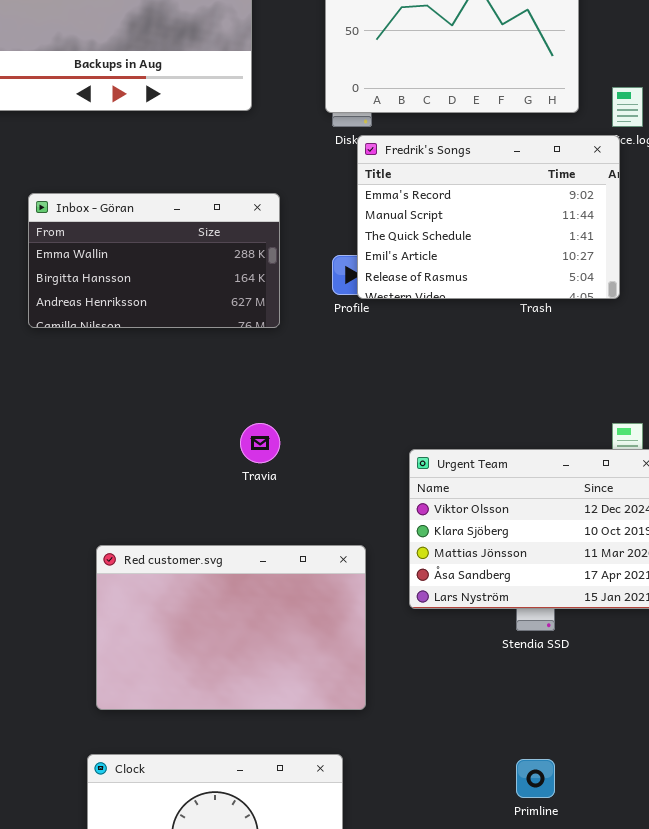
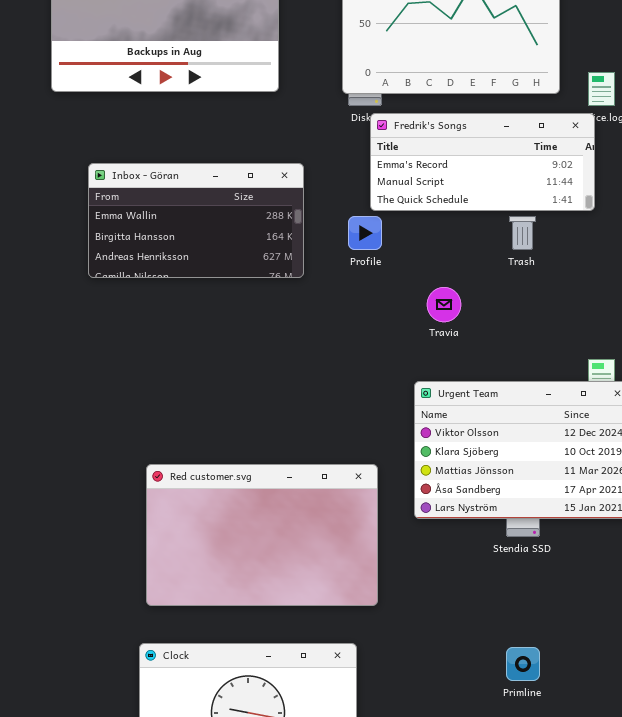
Fredrik's Songs: [357,135,620,299] -> [370,113,595,211], resized
Travia: [240,423,280,463] -> [427,287,461,322], moved

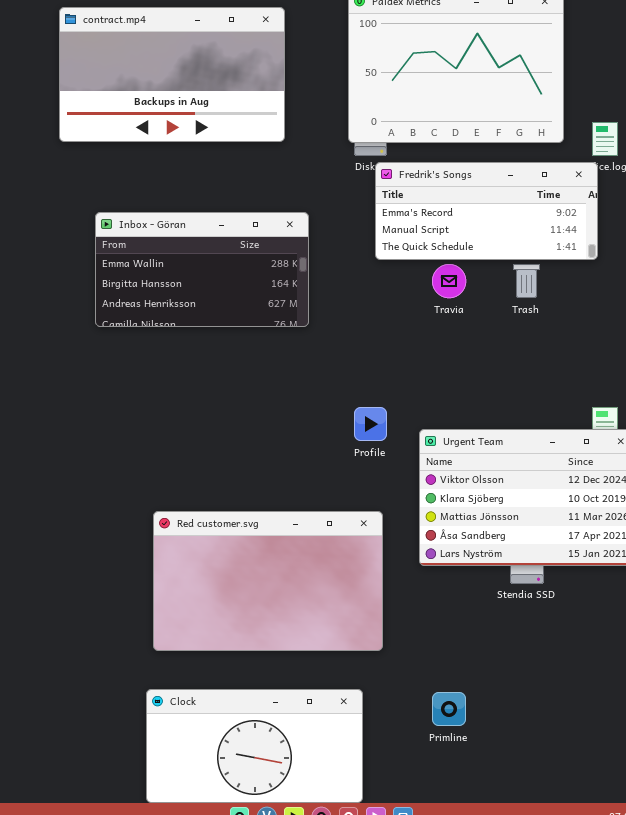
Profile: [348,216,382,250] -> [354,407,387,441], moved
Travia: [427,287,461,322] -> [432,264,466,298], moved
Primline: [506,647,540,681] -> [432,692,466,726], moved

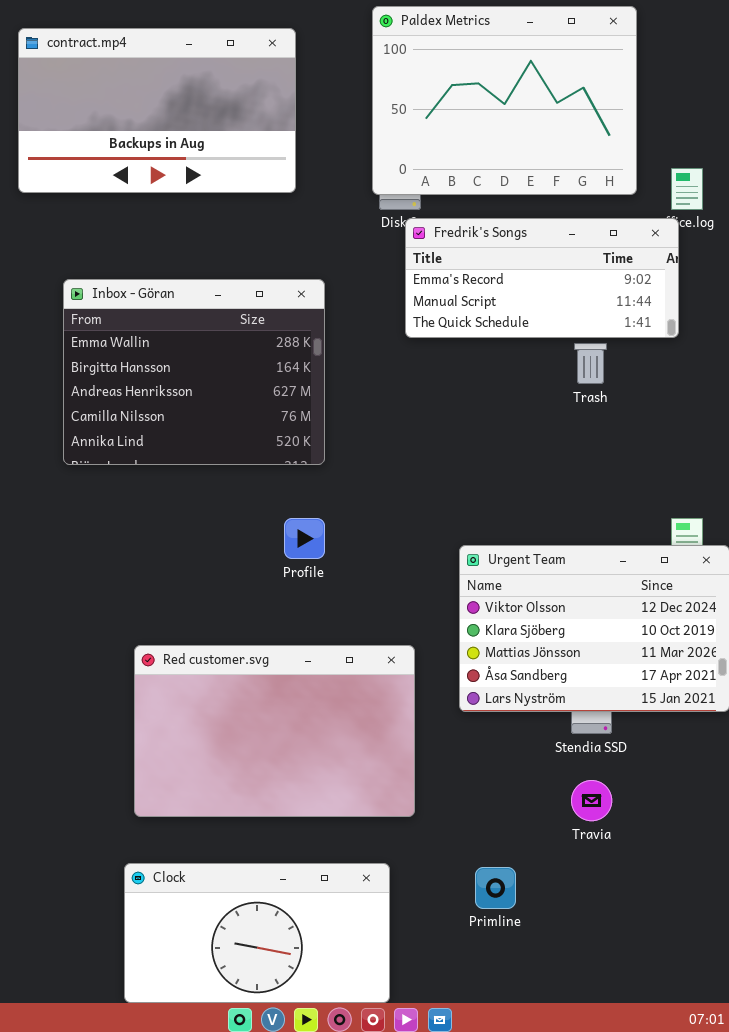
Inbox - Göran: [95,212,309,327] -> [63,279,325,465], resized
Travia: [432,264,466,298] -> [571,780,612,821], moved
Profile: [354,407,387,441] -> [284,518,325,559], moved

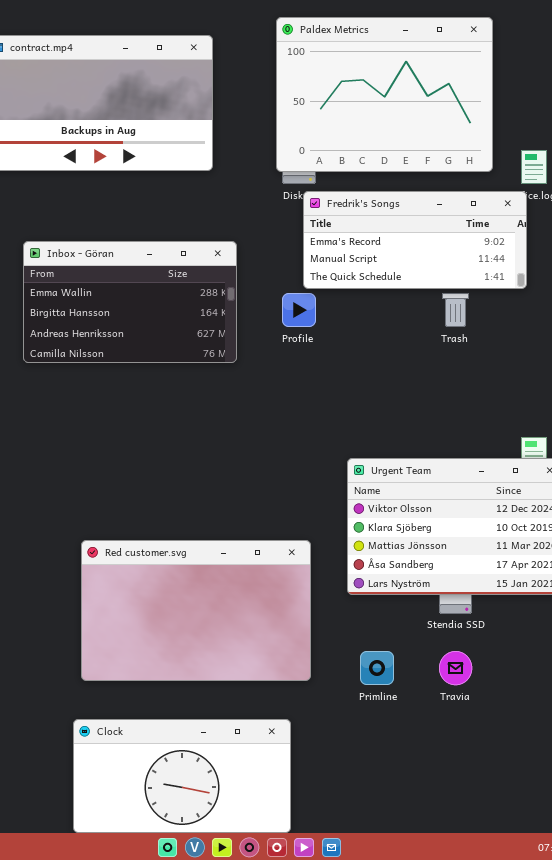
Inbox - Göran: [63,279,325,465] -> [23,241,237,363], resized
Profile: [284,518,325,559] -> [282,293,316,327], moved
Primline: [475,867,516,909] -> [360,651,394,685], moved

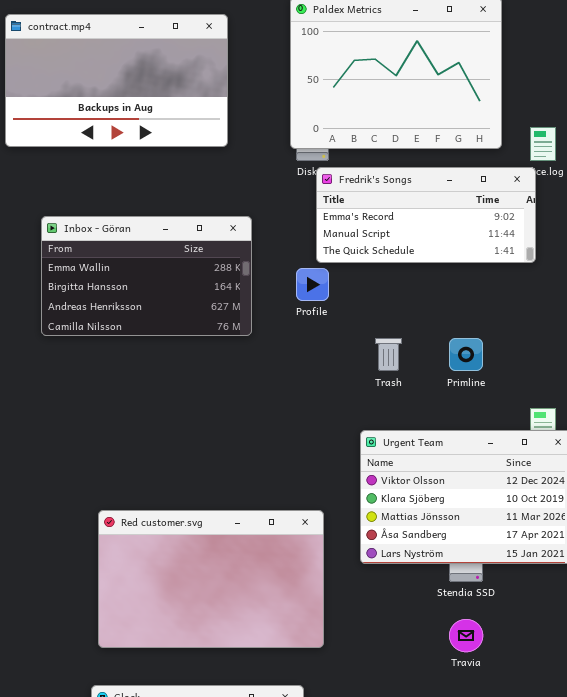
Trash: [442,293,469,327] -> [375,338,402,371], moved
Primline: [360,651,394,685] -> [449,338,483,371], moved

